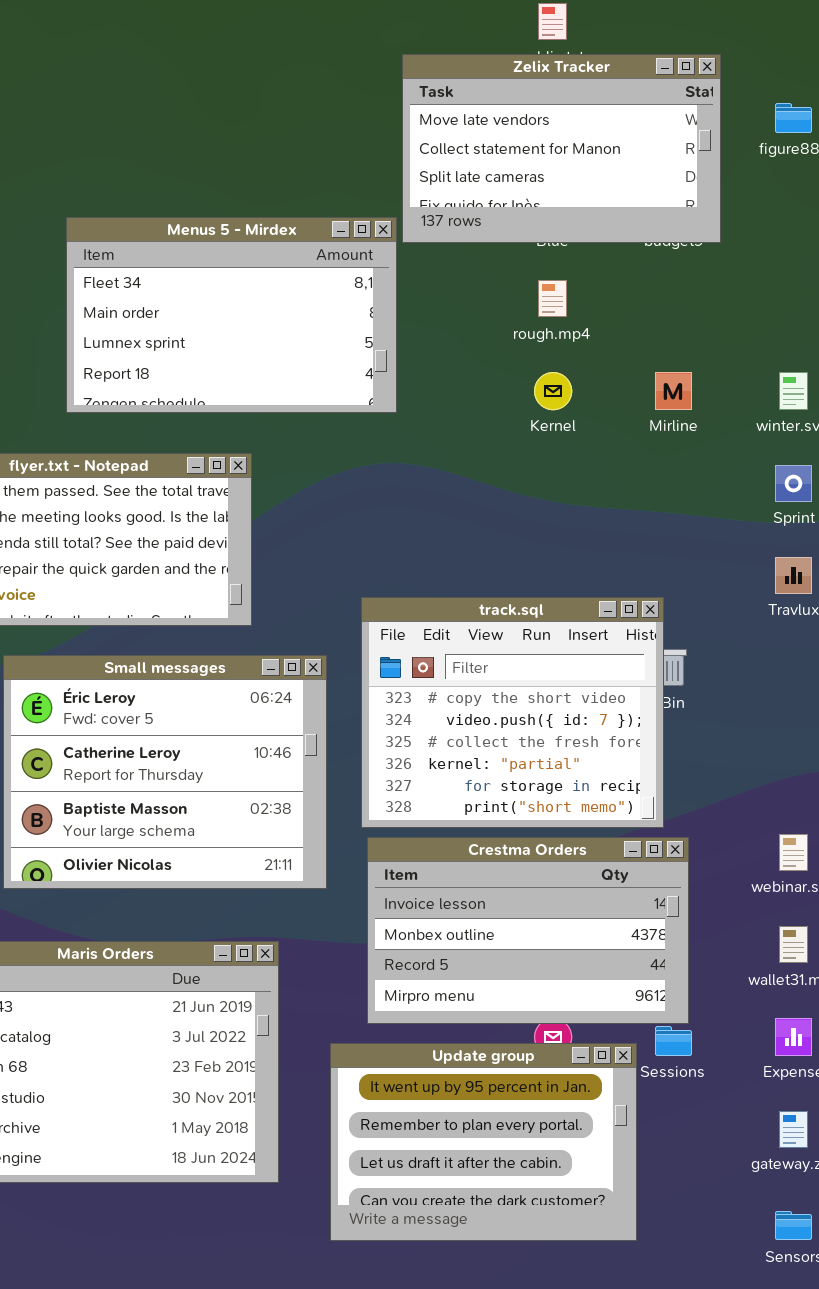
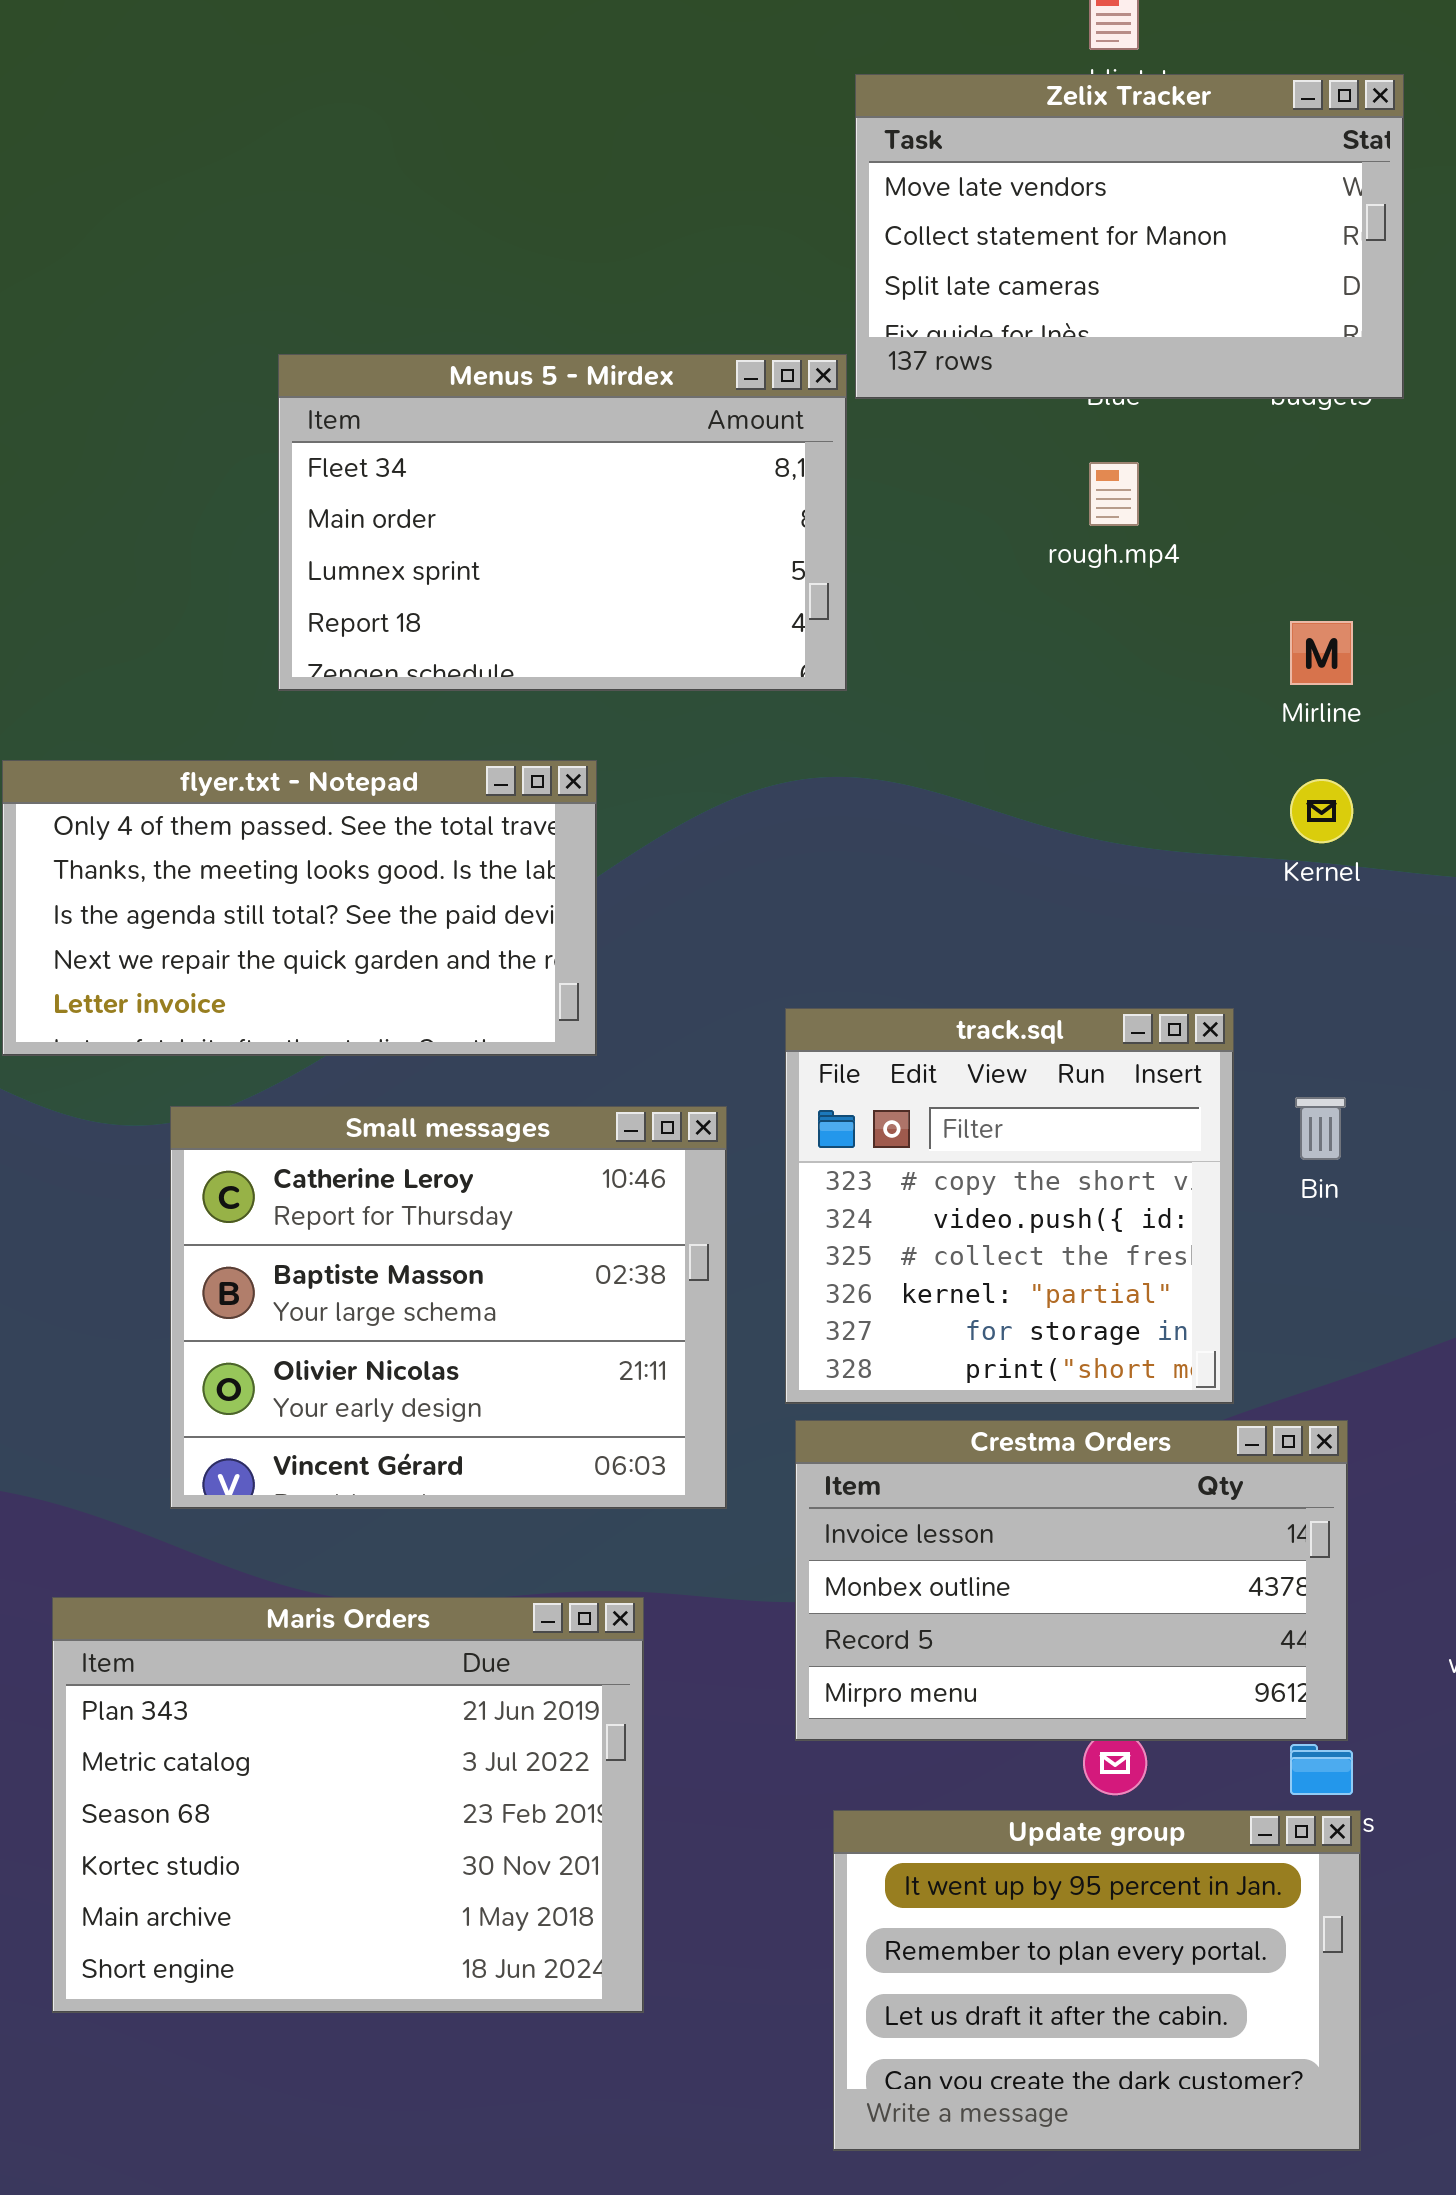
Kernel: [534,372,572,410] -> [1290,779,1353,843], moved
track.sql: [361,597,664,828] -> [785,1008,1234,1404], resized
Small messages: [3,655,327,889] -> [170,1106,727,1509], scrolled down 1 row
Update group: [330,1043,637,1241] -> [833,1810,1361,2151], moved

